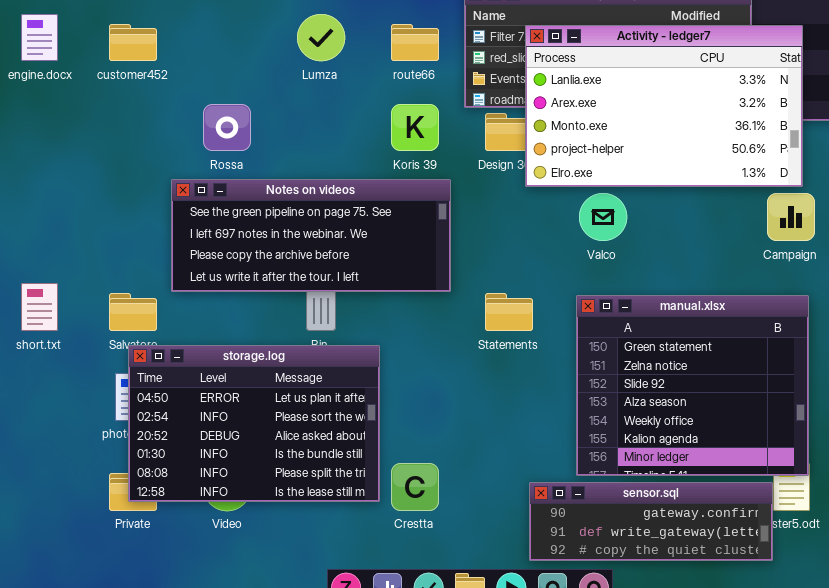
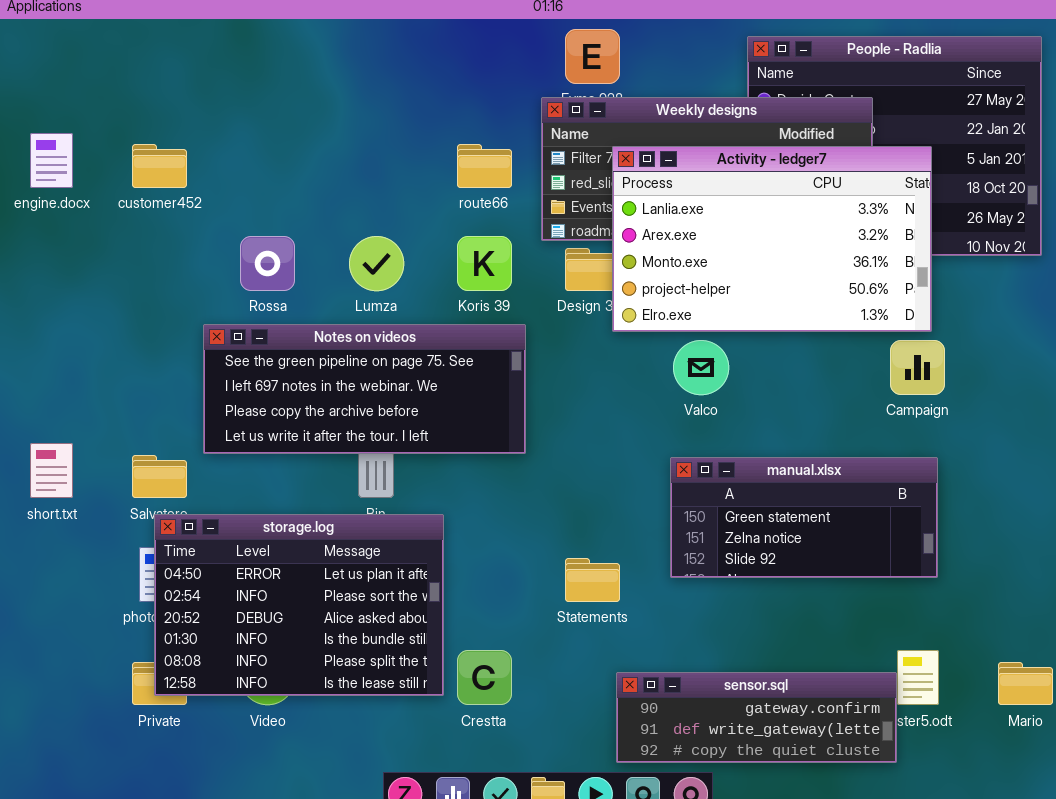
Lumza: [297,14,345,61] -> [349,236,404,291], moved
Statements: [485,293,533,331] -> [565,558,620,602], moved
manual.xlsx: [576,295,809,476] -> [670,457,938,578], resized

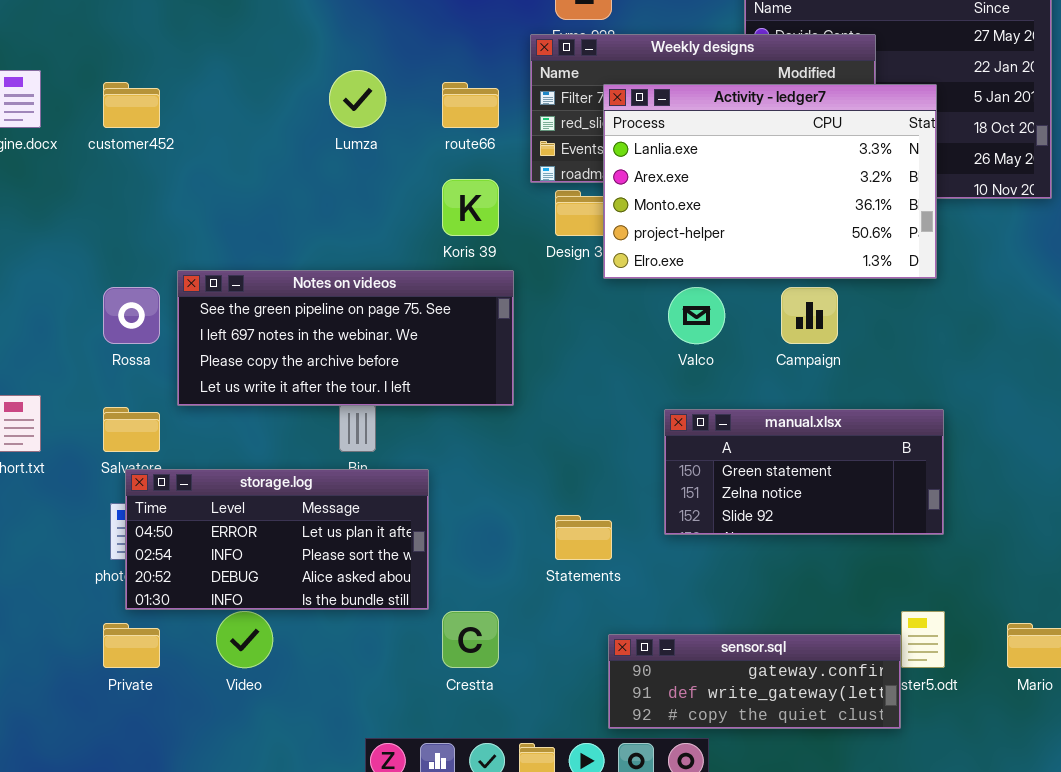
Rossa: [240,236,295,291] -> [103,287,160,344], moved
Lumza: [349,236,404,291] -> [329,70,386,128], moved
Campaign: [890,340,945,395] -> [781,287,838,344], moved
storage.log: [154,514,444,696] -> [125,469,429,610], resized

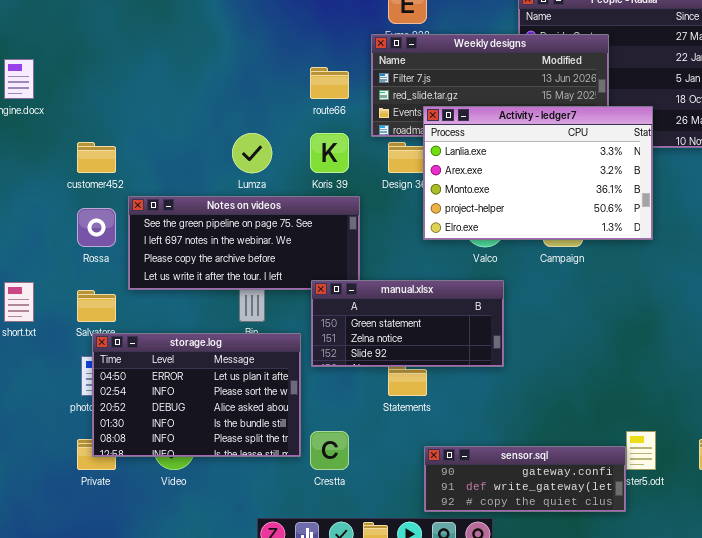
Lumza: [329,70,386,128] -> [232,133,272,173], moved
customer452: [103,82,160,128] -> [77,142,116,173], moved
Activity - ledger7: [603,84,937,279] -> [423,106,653,240], moved
manual.xlsx: [664,409,944,535] -> [311,280,504,367], moved
storage.log: [125,469,429,610] -> [92,333,301,457], resized

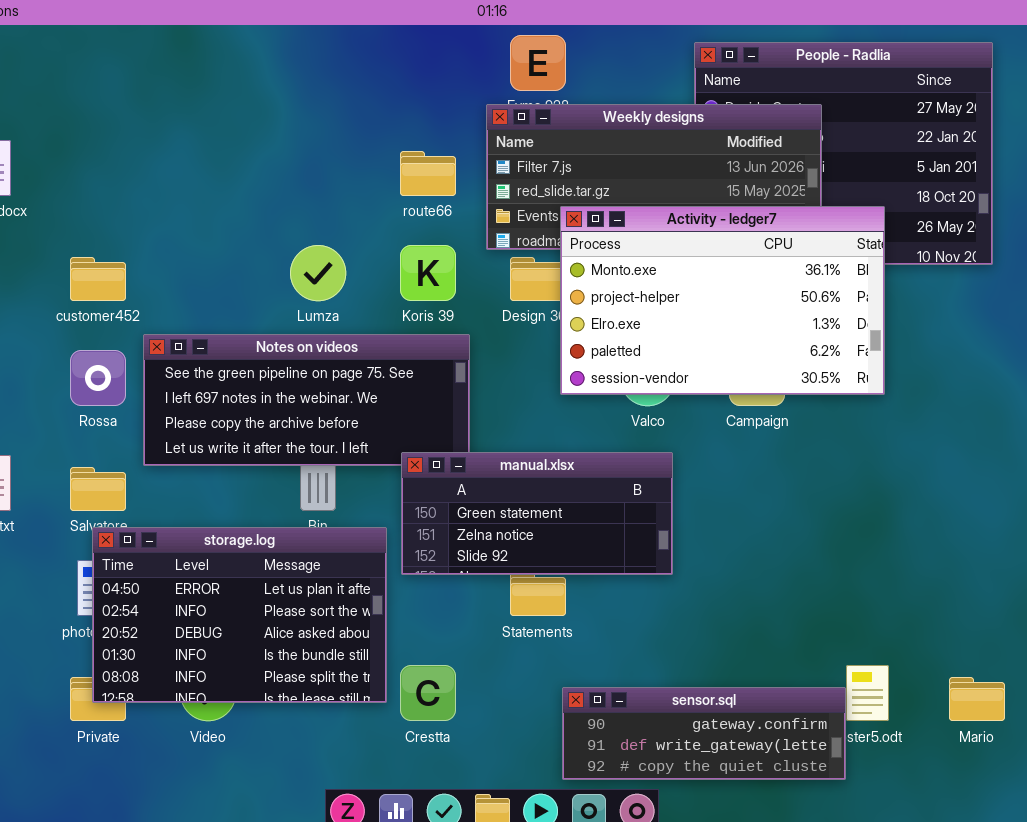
Activity - ledger7: [423,106,653,240] -> [560,206,885,395], scrolled down 2 rows

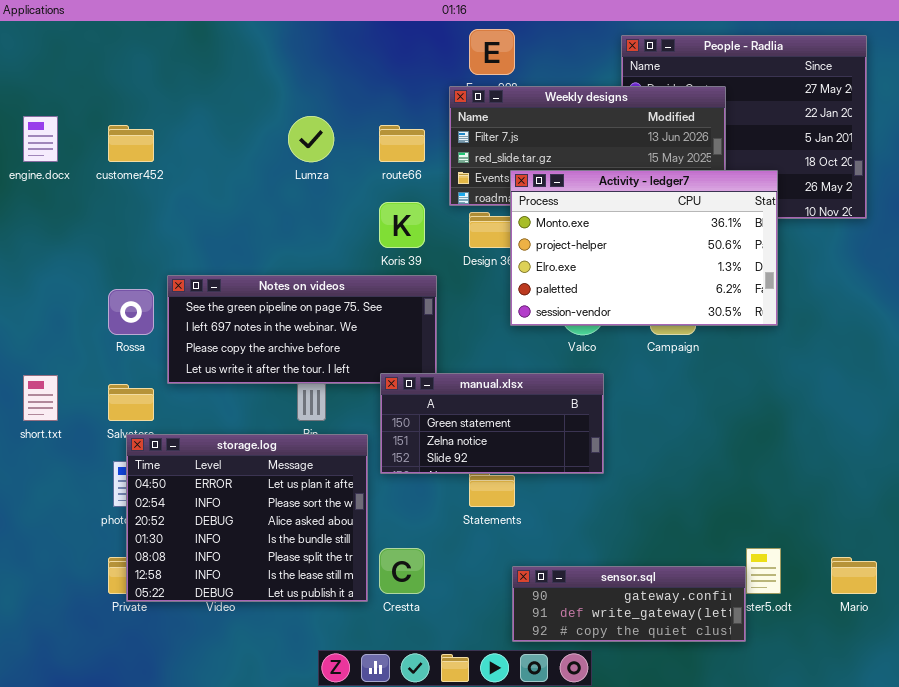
Lumza: [290,245,346,301] -> [288,116,334,162], moved
customer452: [70,257,126,301] -> [108,125,154,162], moved
storage.log: [92,527,387,703] -> [126,434,368,602], resized

